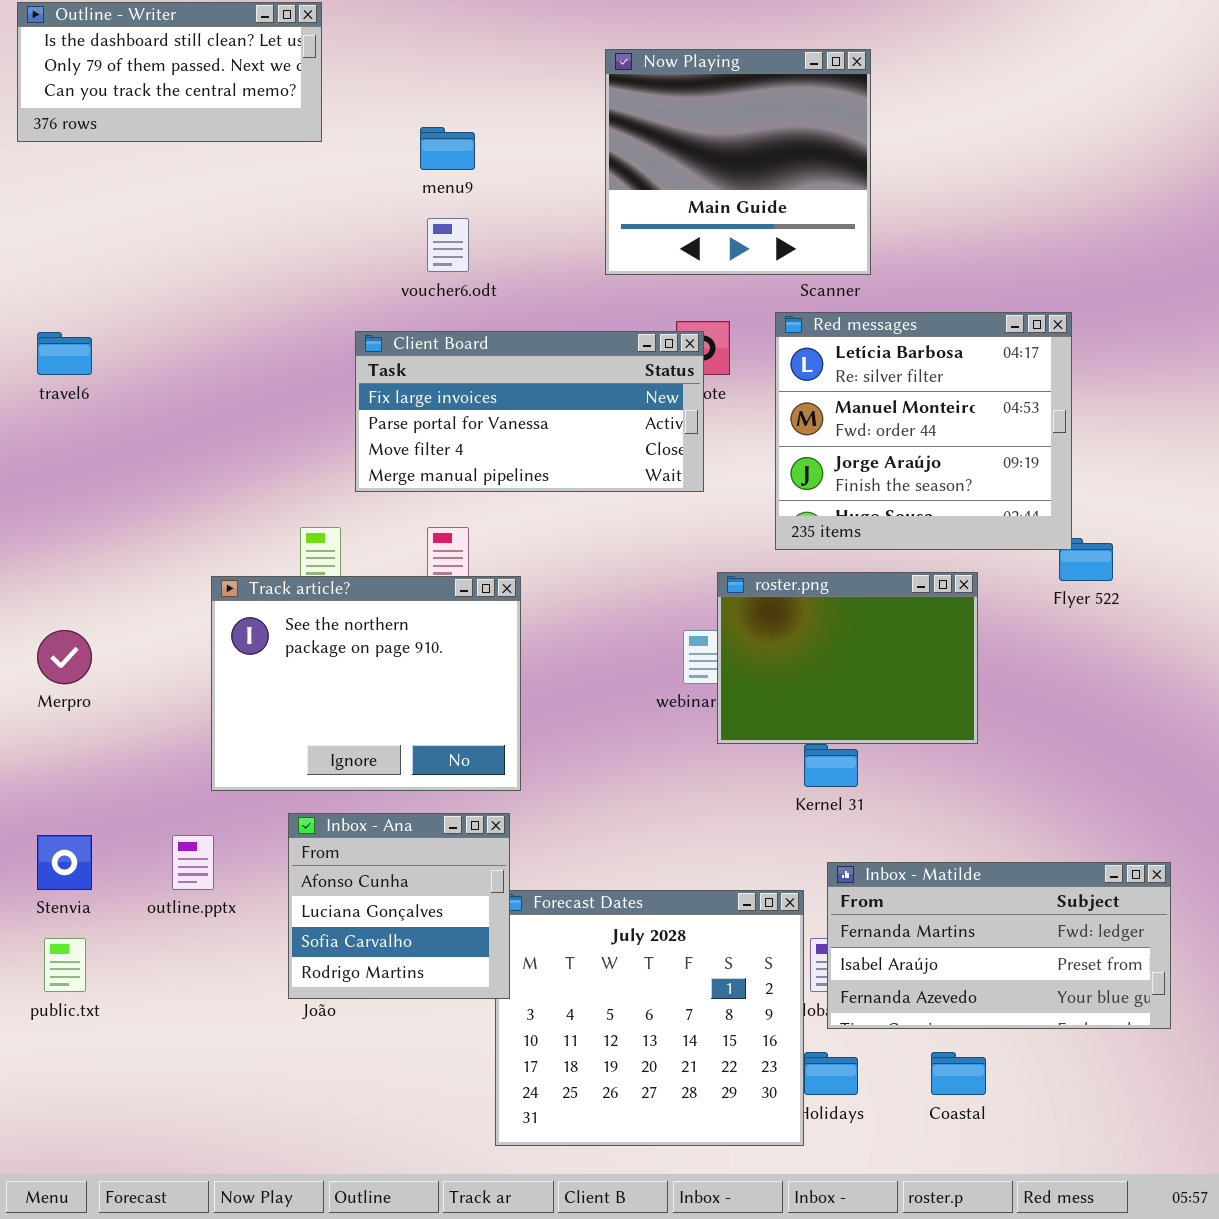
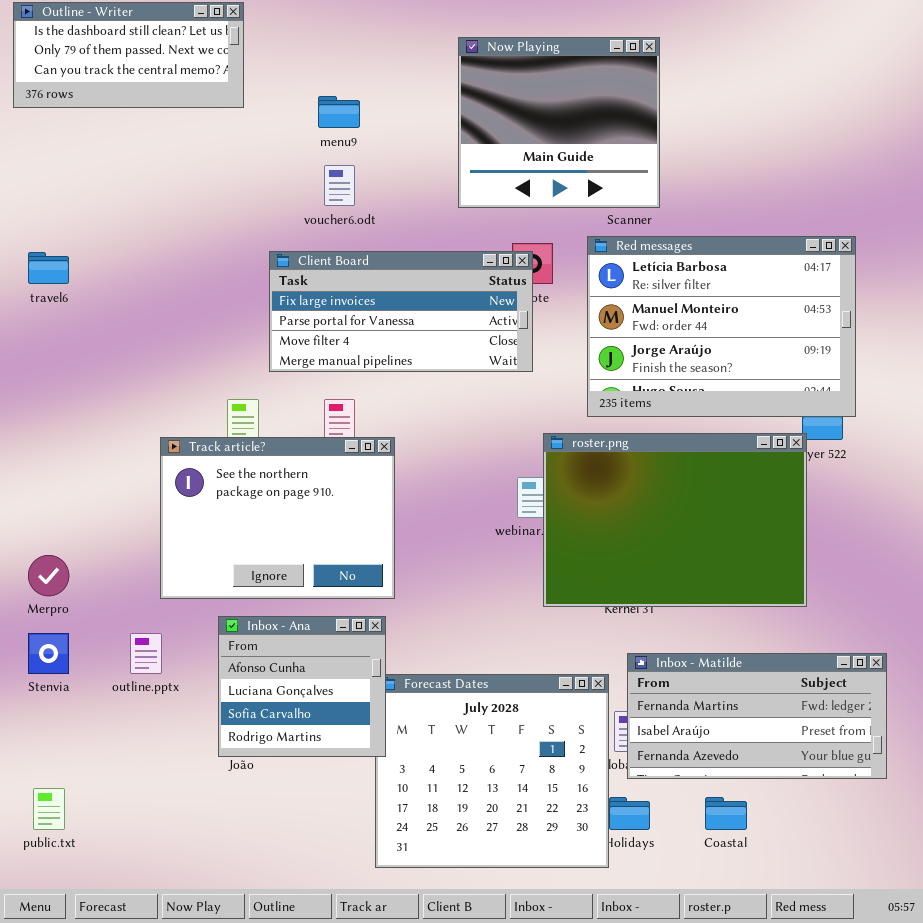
Red messages: [775,312,1072,550] -> [587,236,856,417], resized
roster.png: [717,572,978,744] -> [543,433,807,607], resized
Merpro: [37,630,92,684] -> [28,555,69,596], moved
public.txt: [44,938,86,992] -> [33,788,65,830], moved

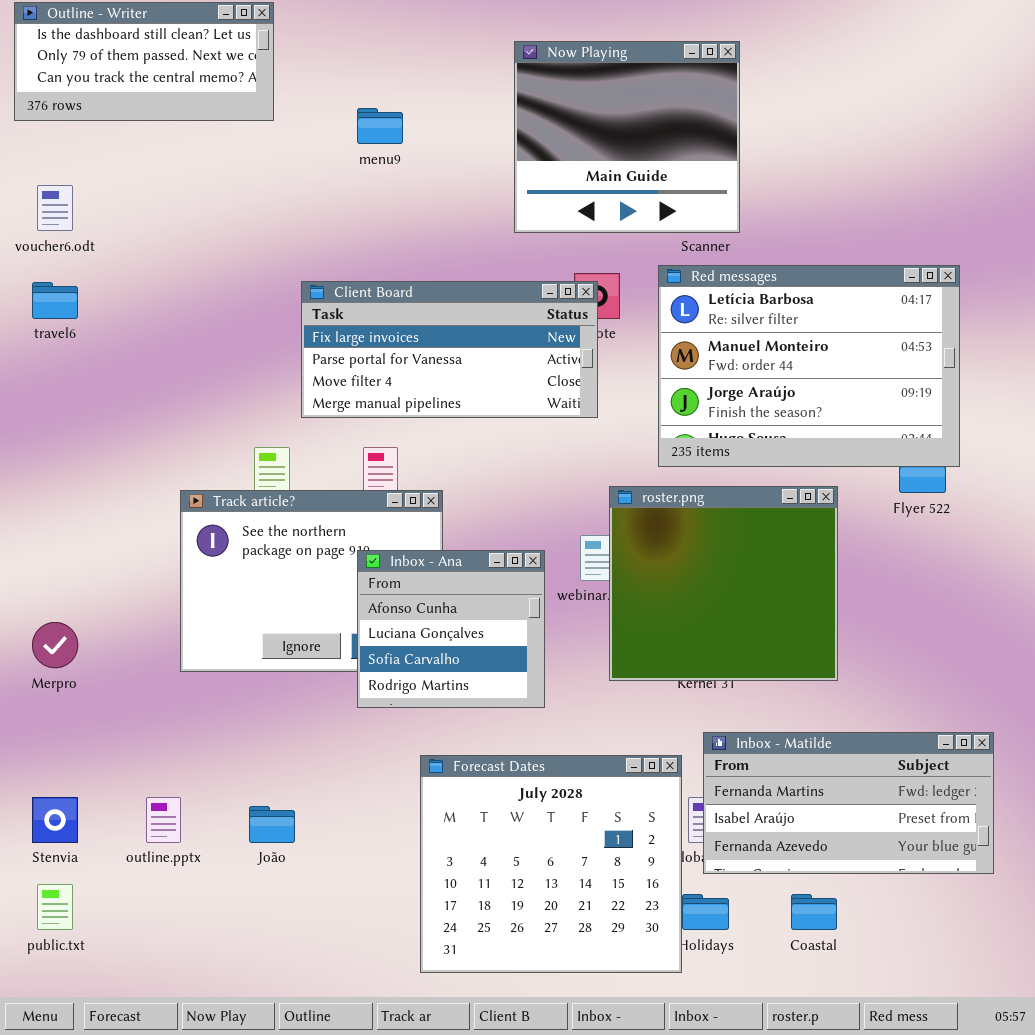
voucher6.odt: [324,165,355,206] -> [37,185,73,231], moved
roster.png: [543,433,807,607] -> [609,486,838,681], resized
Inbox - Ana: [218,616,386,757] -> [357,550,545,708], moved
Stenvia: [28,633,69,674] -> [32,797,78,843], moved
outline.pptx: [130,633,162,674] -> [146,797,181,843], moved

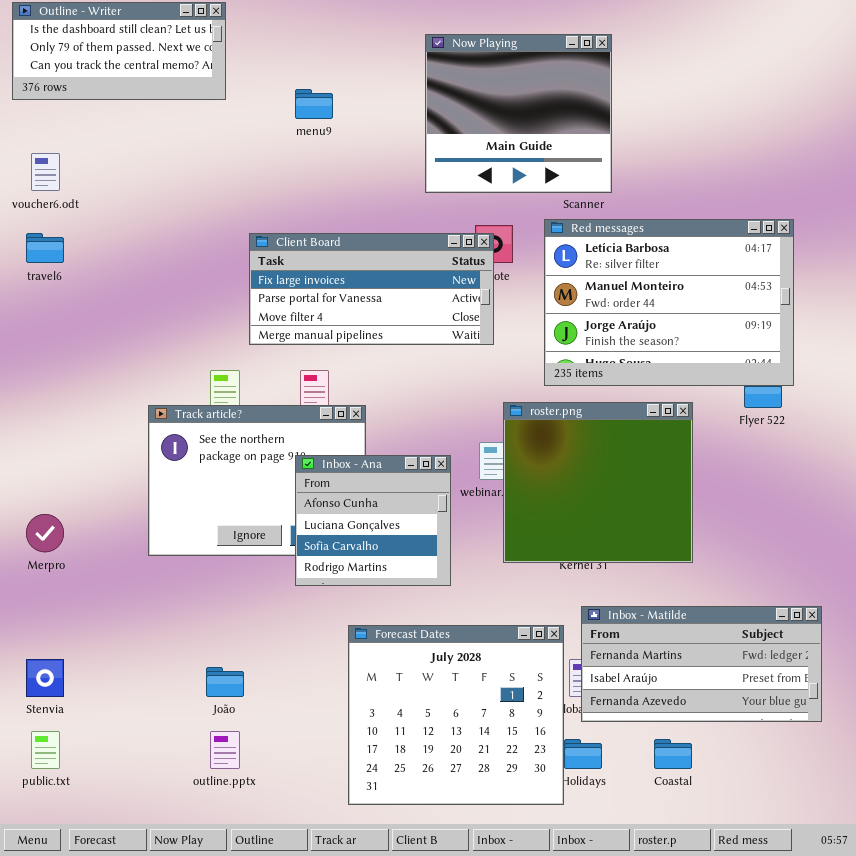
outline.pptx: [146,797,181,843] -> [210,731,240,769], moved

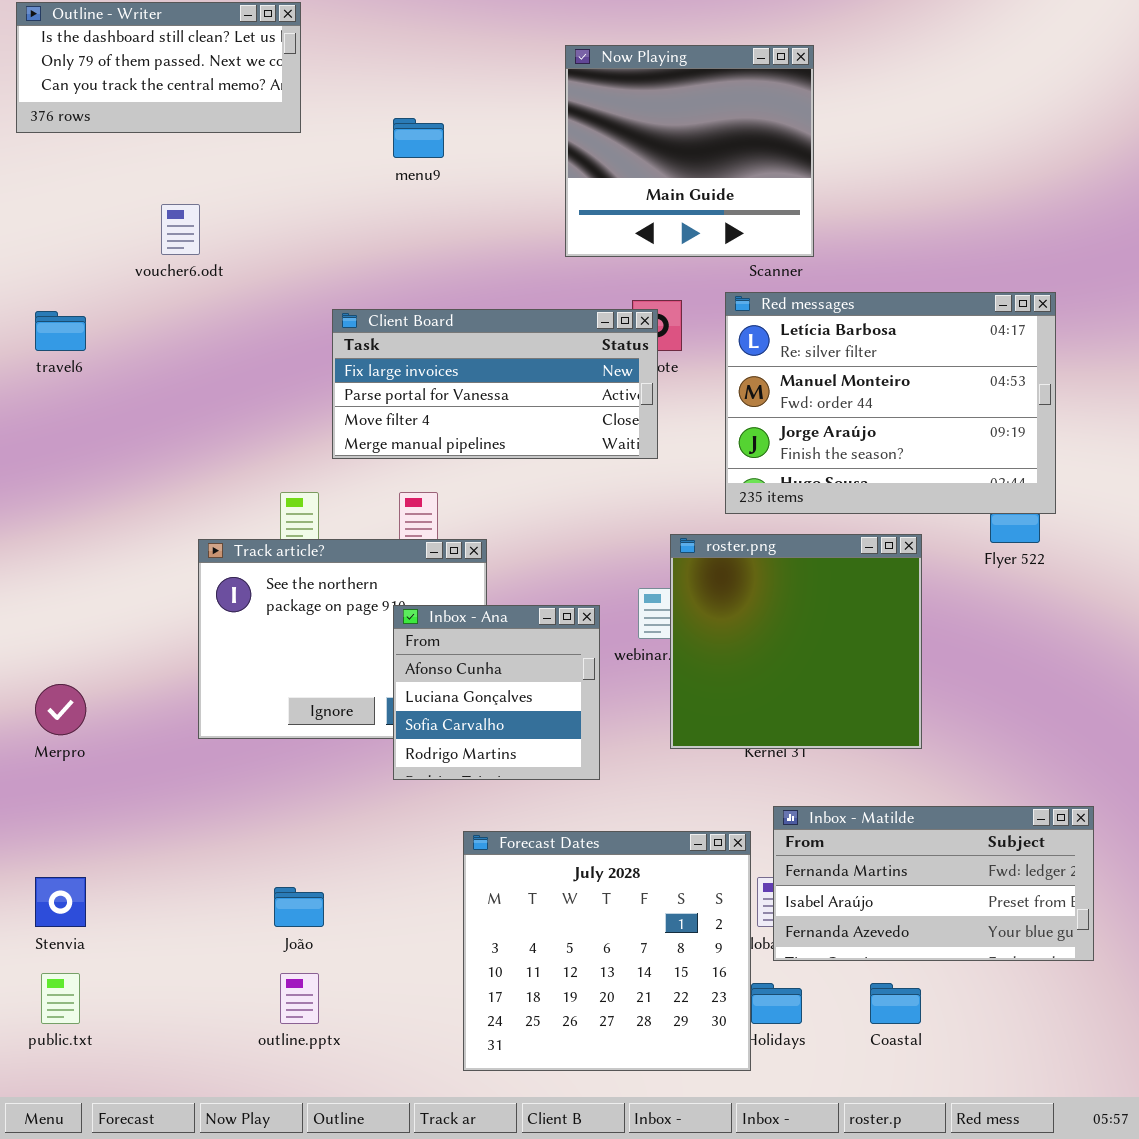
voucher6.odt: [31,153,60,191] -> [161,204,200,255], moved

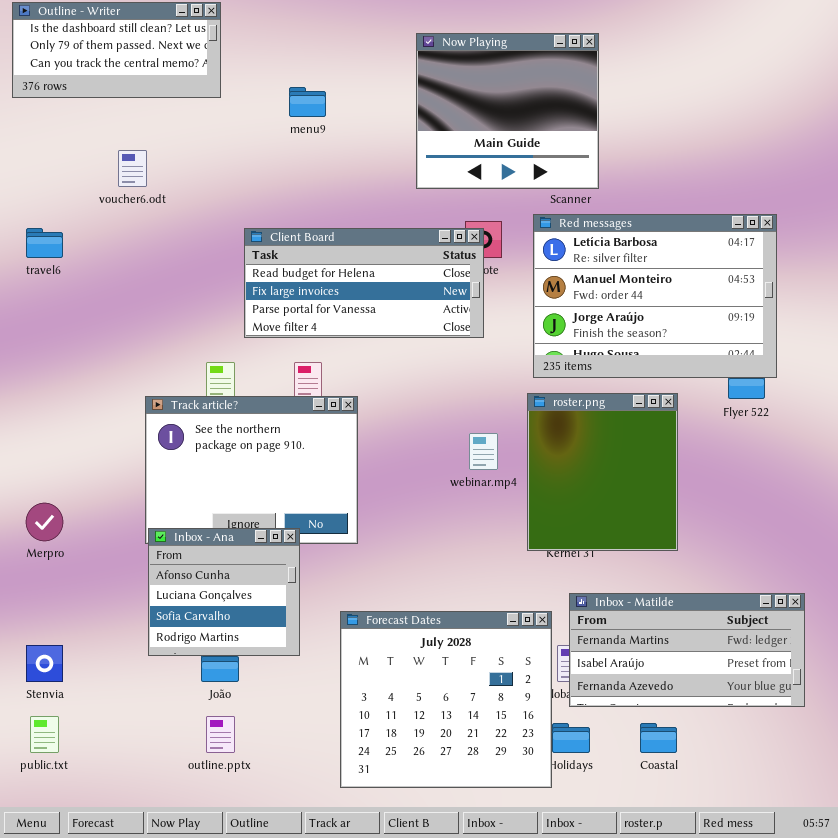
Client Board: [332,309,658,459] -> [244,228,484,338], scrolled up 1 row
roster.png: [670,534,922,749] -> [527,393,678,551], resized
Inbox - Ana: [393,605,600,780] -> [148,528,300,656], moved

